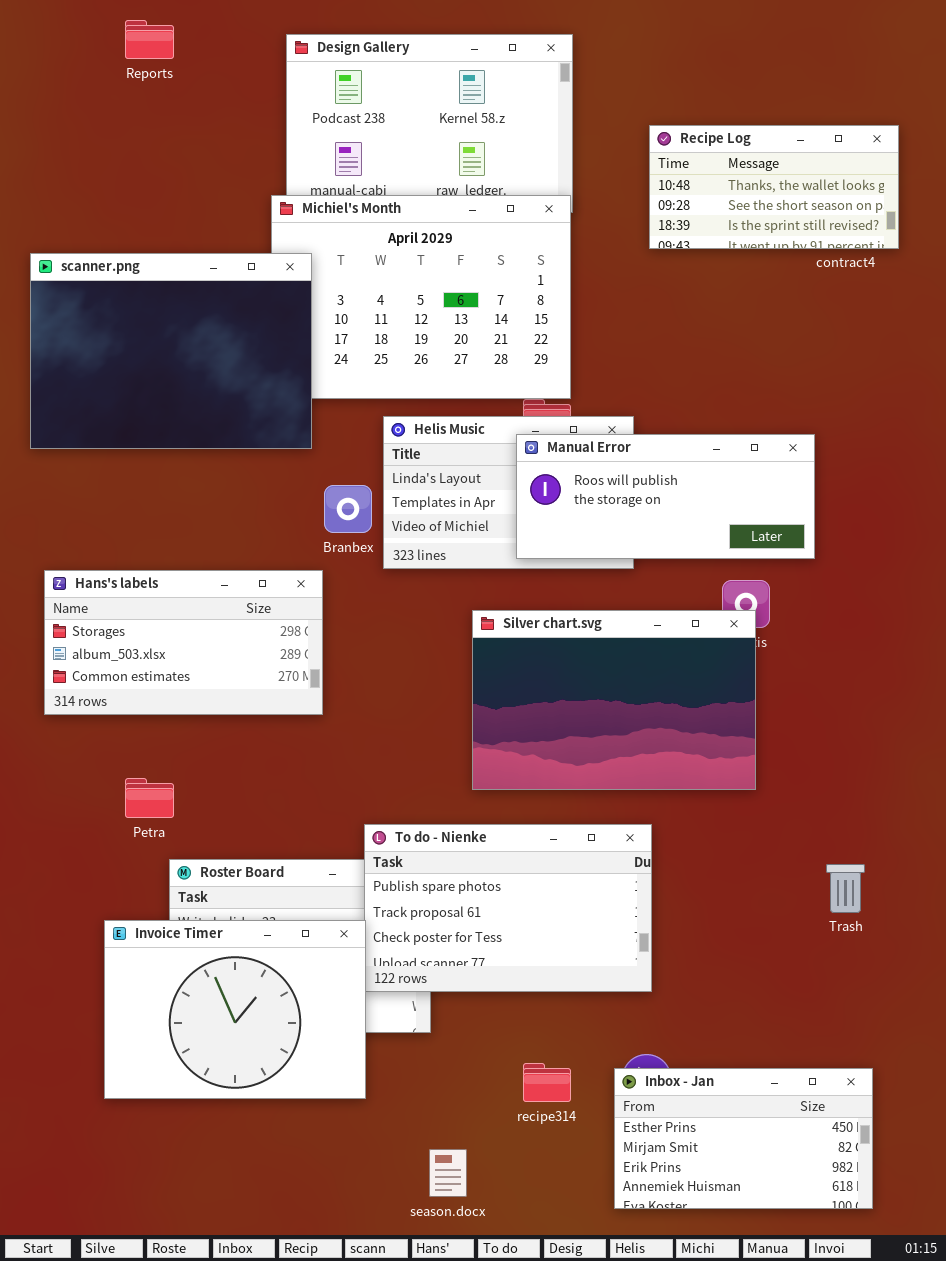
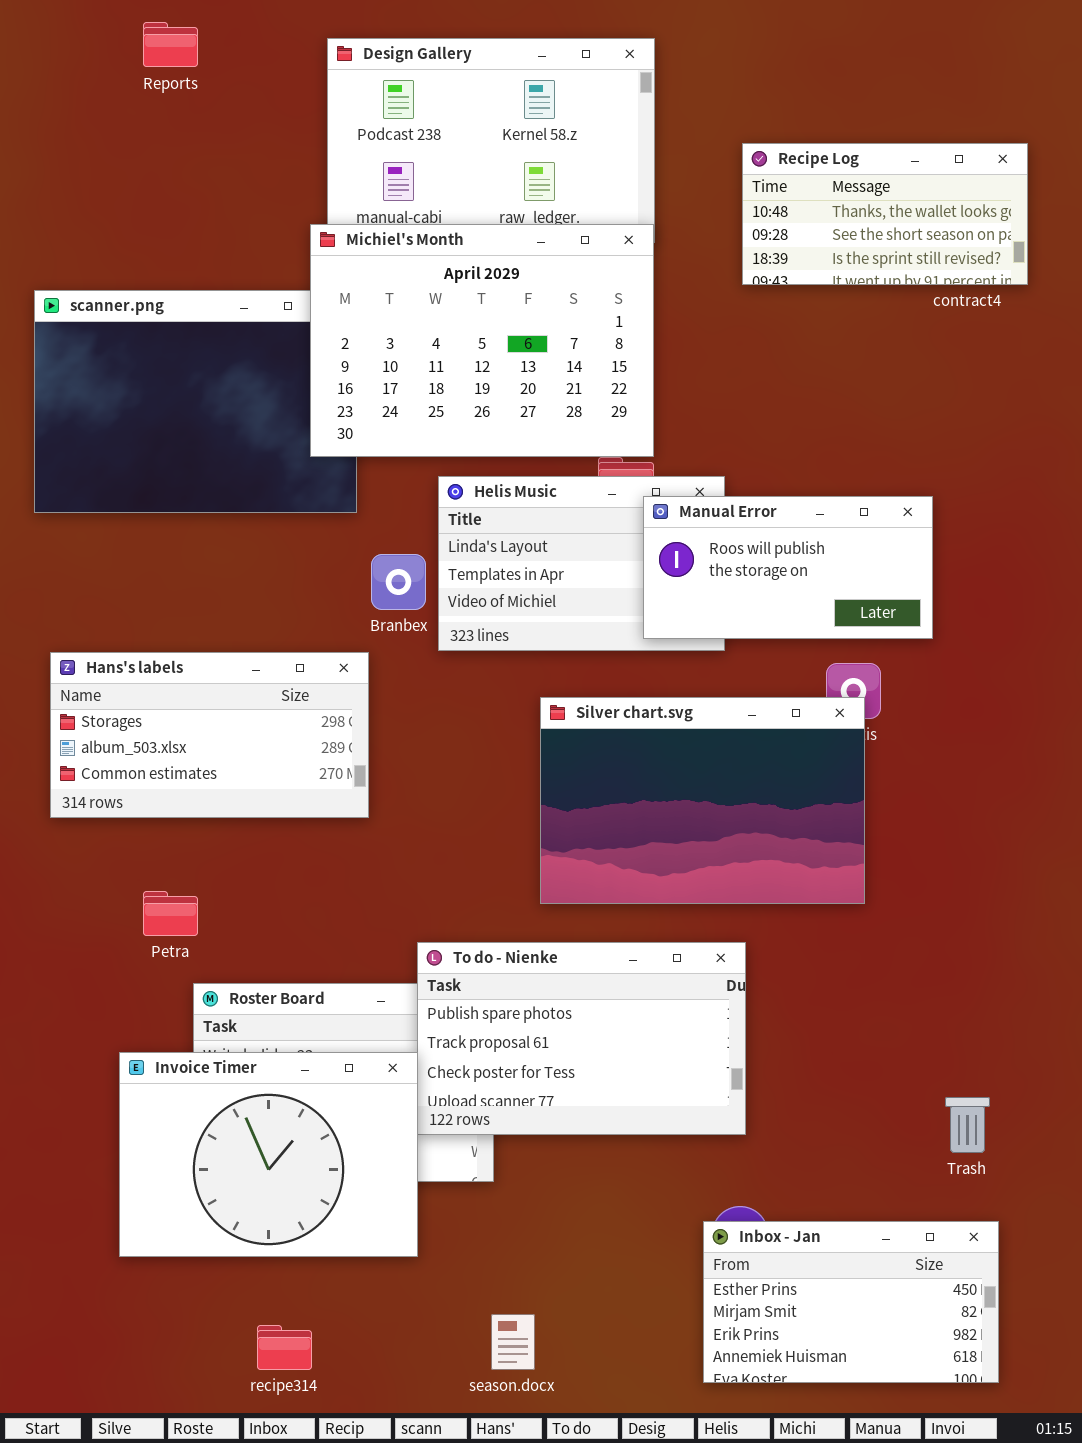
Michiel's Month: [271,195,571,399] -> [310,224,654,457], raised
Manual Error: [516,434,815,559] -> [643,496,933,639], resized
Trash: [826,864,865,913] -> [945,1097,990,1153], moved
recipe314: [523,1063,571,1102] -> [257,1325,312,1370], moved

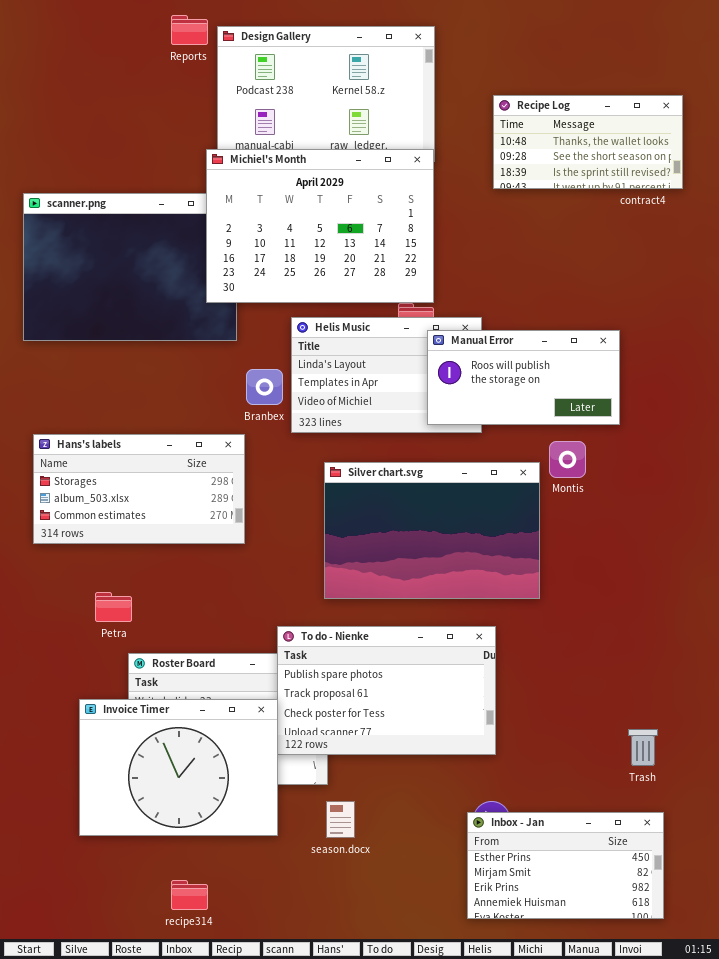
Reports: [143,22,198,67] -> [171,15,208,45], moved
Silver chart.svg: [540,697,865,904] -> [324,462,540,599], moved
season.docx: [491,1314,535,1370] -> [326,801,355,838], moved

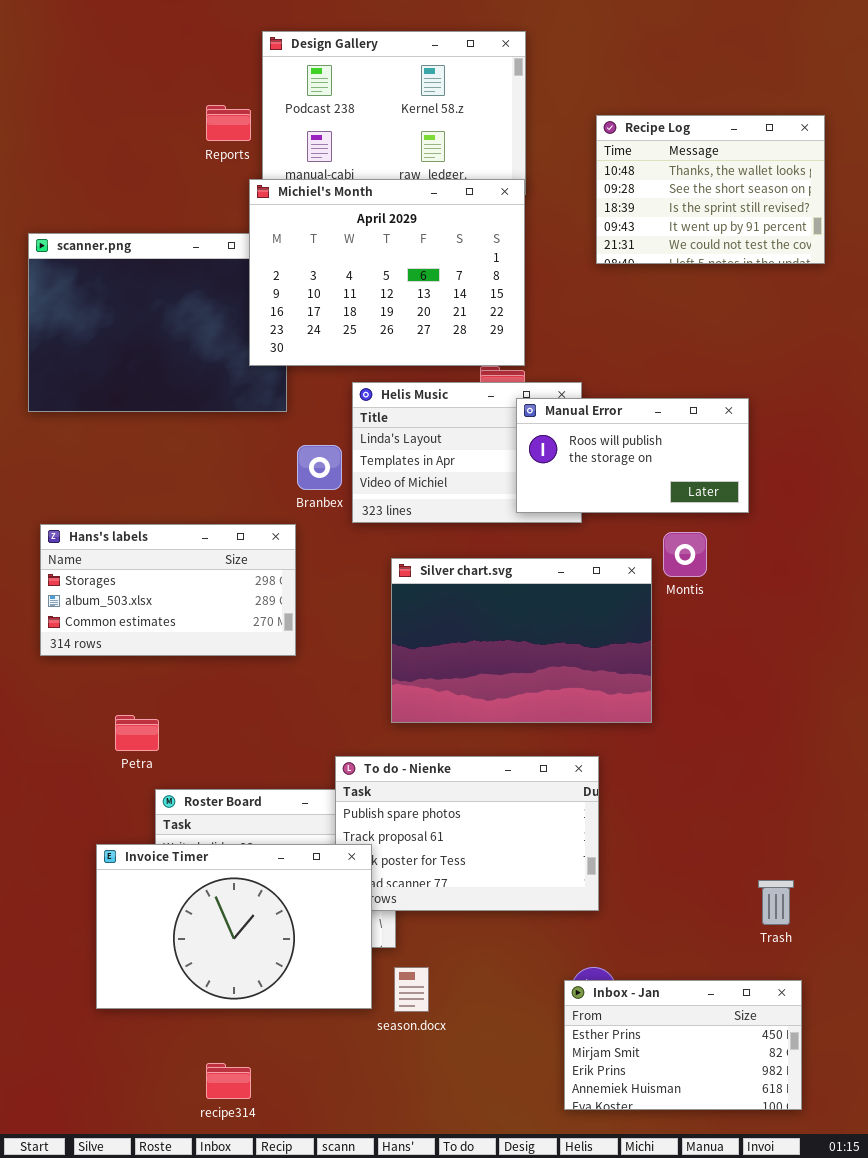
Reports: [171,15,208,45] -> [206,105,251,141], moved
Recipe Log: [493,95,683,189] -> [596,115,825,264], resized
Invoice Timer: [79,699,278,836] -> [96,844,372,1009], resized

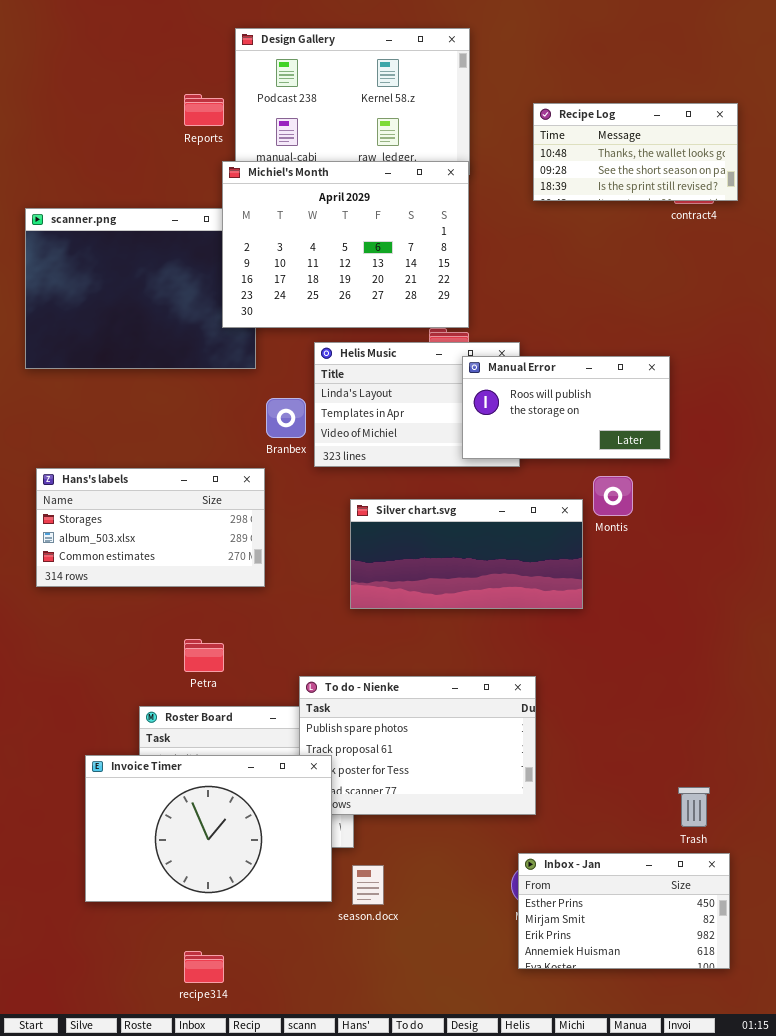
Recipe Log: [596,115,825,264] -> [533,103,738,201], resized
Silver chart.svg: [391,558,652,723] -> [350,499,583,609], resized
Petra: [115,715,159,751] -> [184,639,224,672], moved
Inbox - Jan: [564,980,802,1110] -> [518,853,730,969], moved

